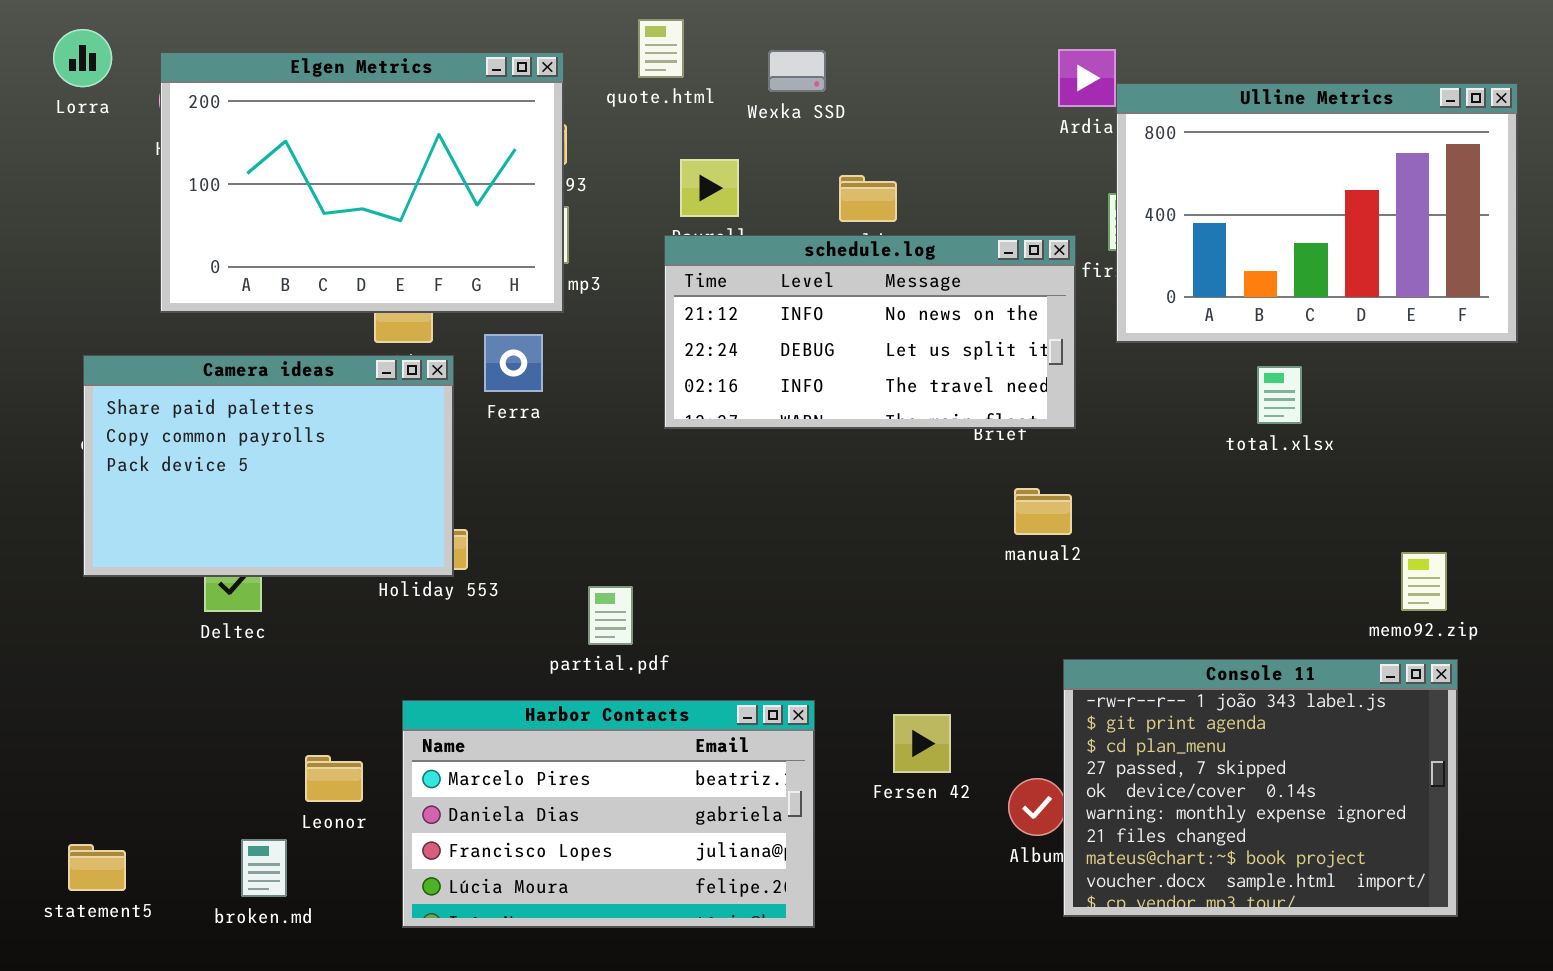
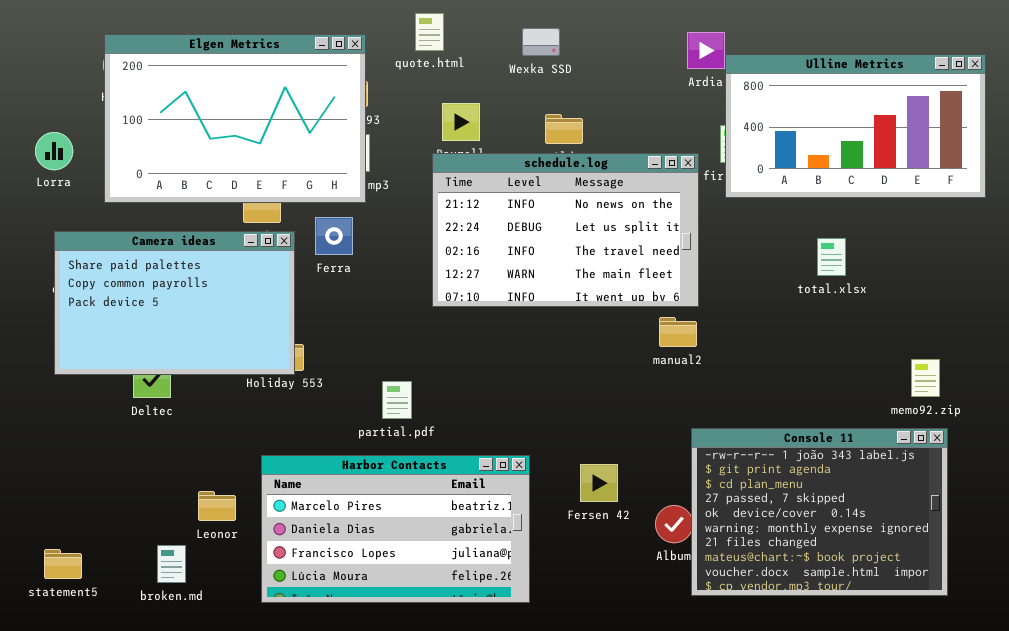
Lorra: [53,29,112,87] -> [35,132,73,170], moved
Wexka SSD: [768,50,826,92] -> [522,28,560,56], moved
Ulline Metrics: [1116,83,1518,343] -> [725,54,986,198], resized
schedule.log: [664,235,1076,429] -> [432,153,699,307], resized

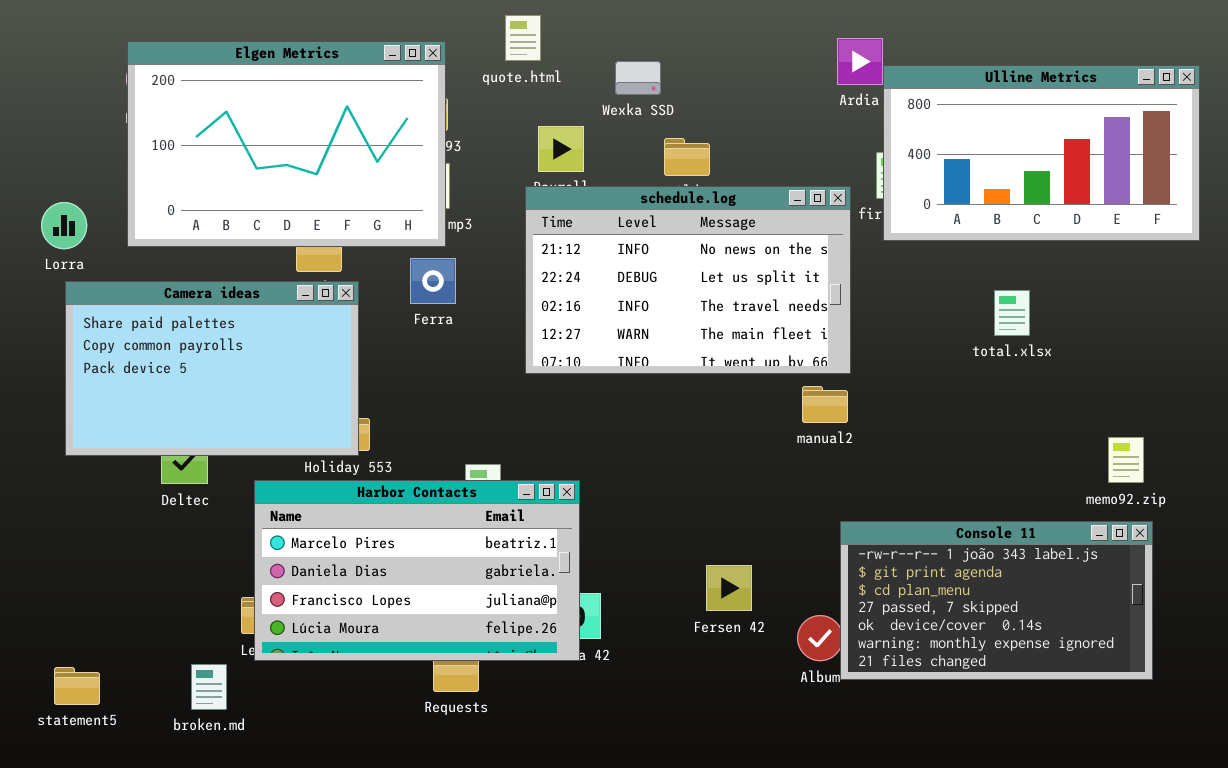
Wexka SSD: [522,28,560,56] -> [615,61,661,95], moved
Lorra: [35,132,73,170] -> [41,202,87,249], moved
Ferra: [315,217,353,255] -> [410,258,456,304], moved
Console 11: [691,428,948,596] -> [840,521,1153,680], resized
Harbor Contacts: [261,455,530,603] -> [254,480,580,661], moved

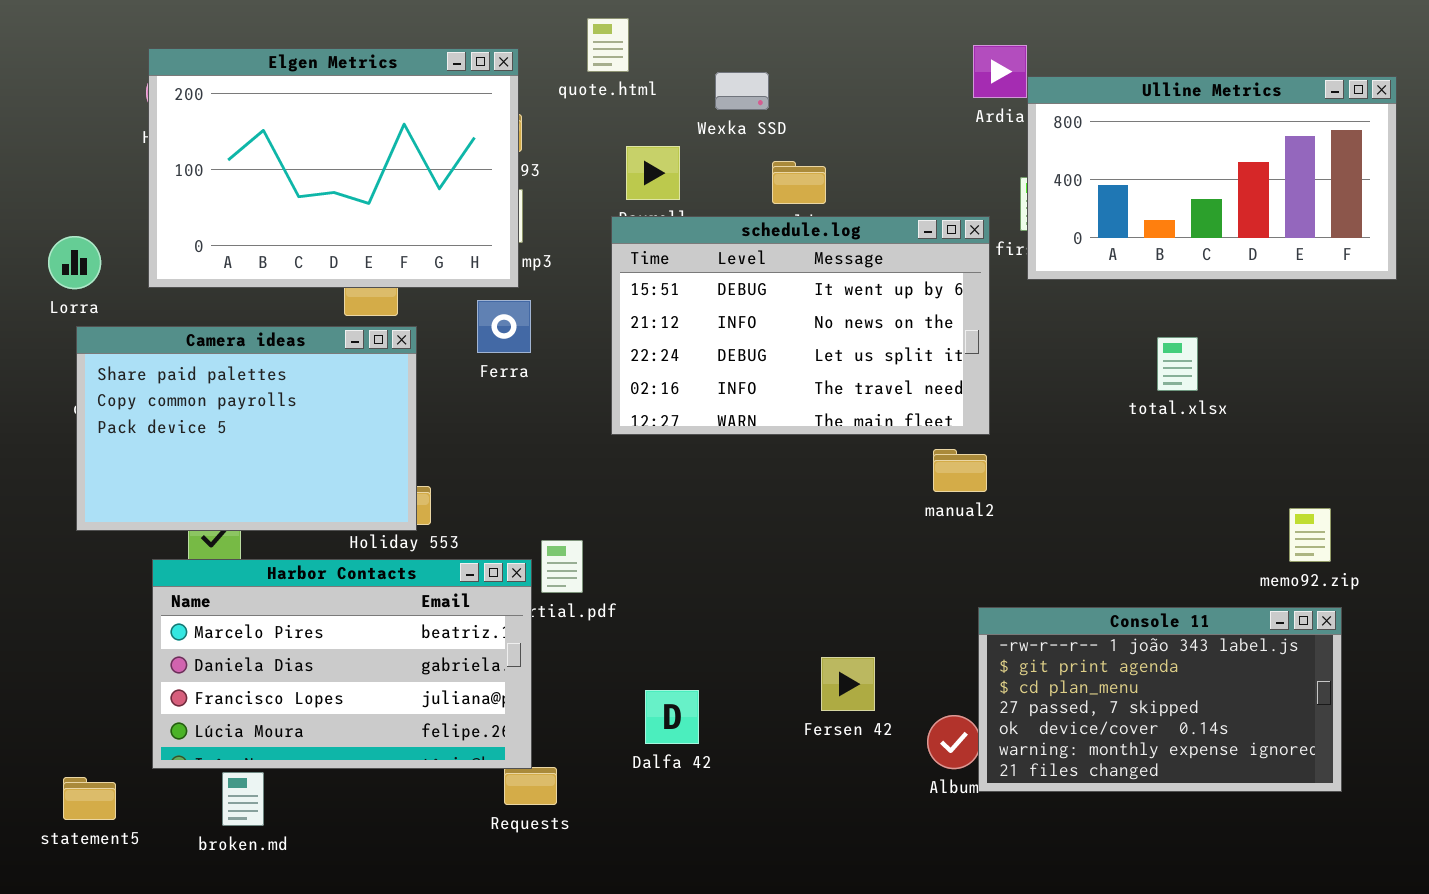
schedule.log: [525,186,851,374] -> [611,216,990,435], scrolled up 1 row
Harbor Contacts: [254,480,580,661] -> [152,559,532,769], moved

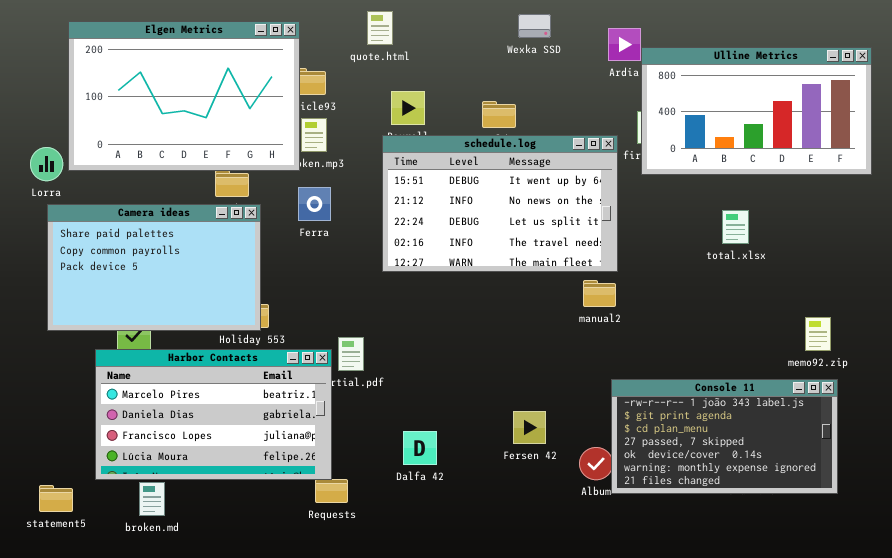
Elgen Metrics: [148,48,519,288] -> [68,21,300,171], moved
Wexka SSD: [715,72,769,110] -> [518,14,551,38], moved

